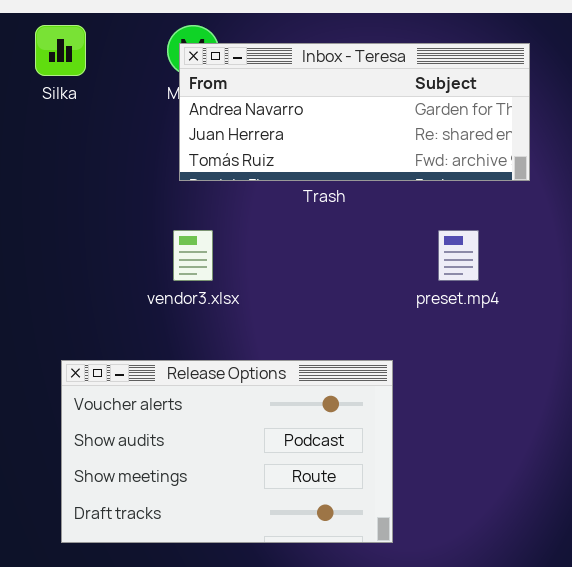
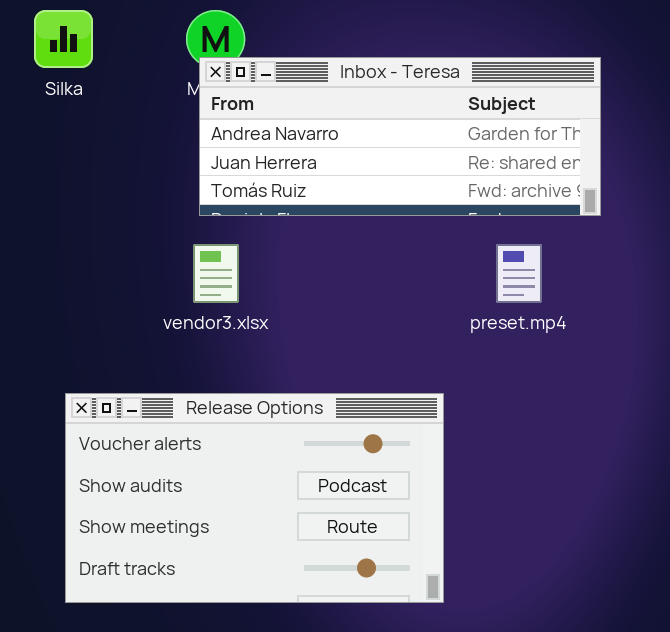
Inbox - Teresa: [179,43,530,181] -> [199,57,601,216], moved

